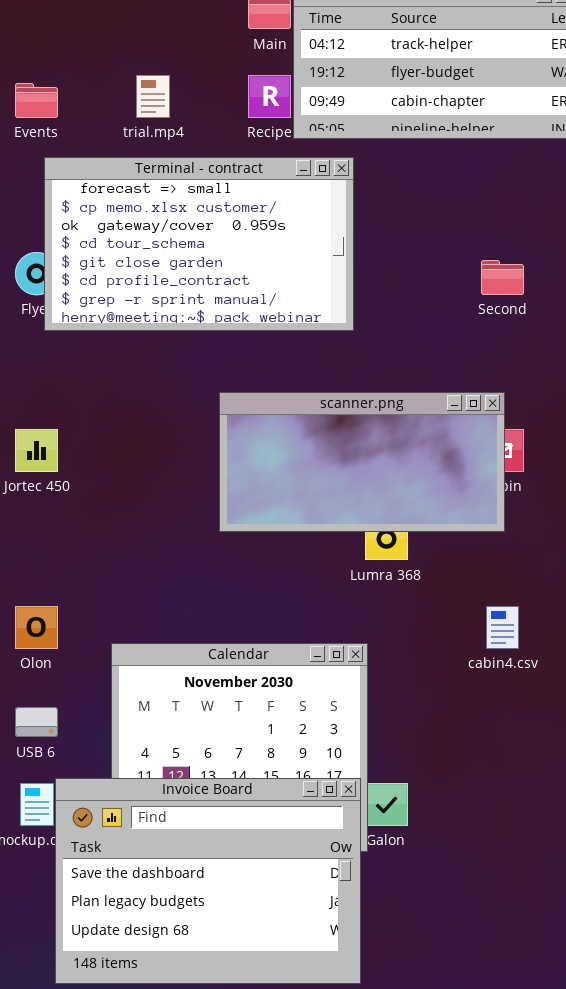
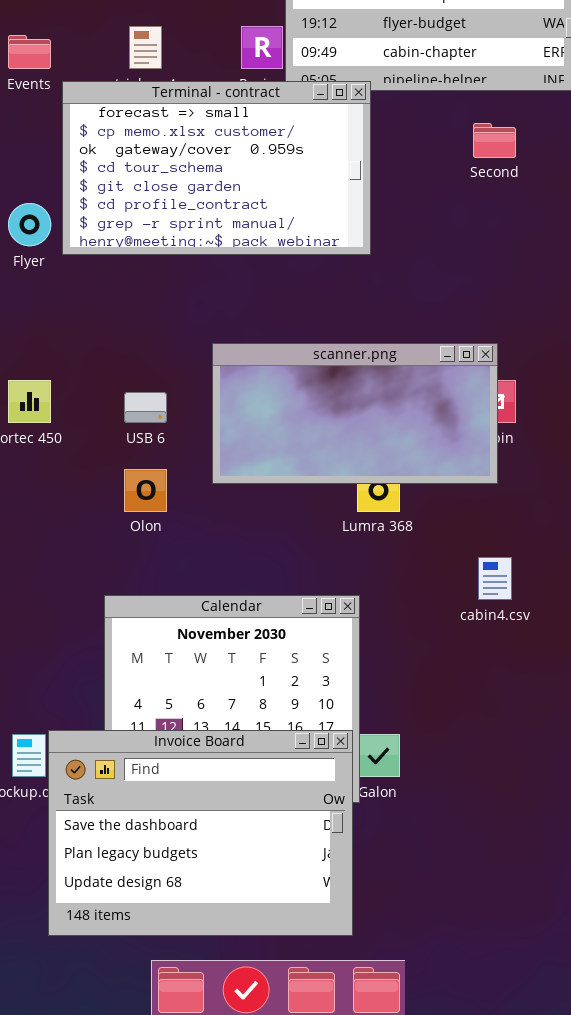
Terminal - contract: [44,157,354,331] -> [62,81,371,255], moved
Second: [481,260,524,295] -> [473,123,516,158], moved
Olon: [15,606,58,649] -> [124,469,167,512], moved
USB 6: [15,707,58,737] -> [124,392,167,423], moved

